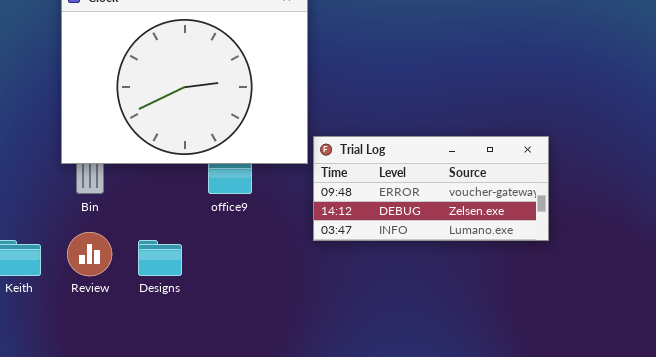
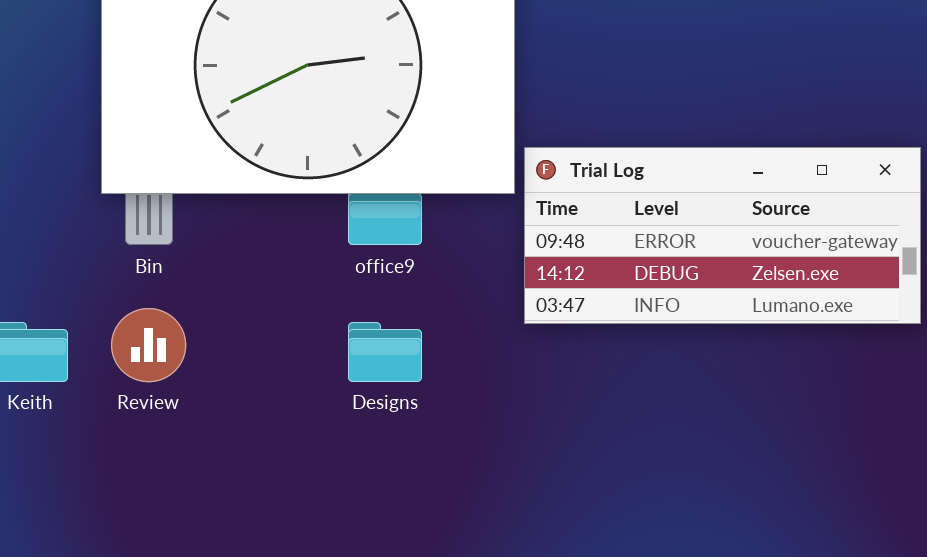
Designs: [138,240,182,276] -> [348,322,422,382], moved

